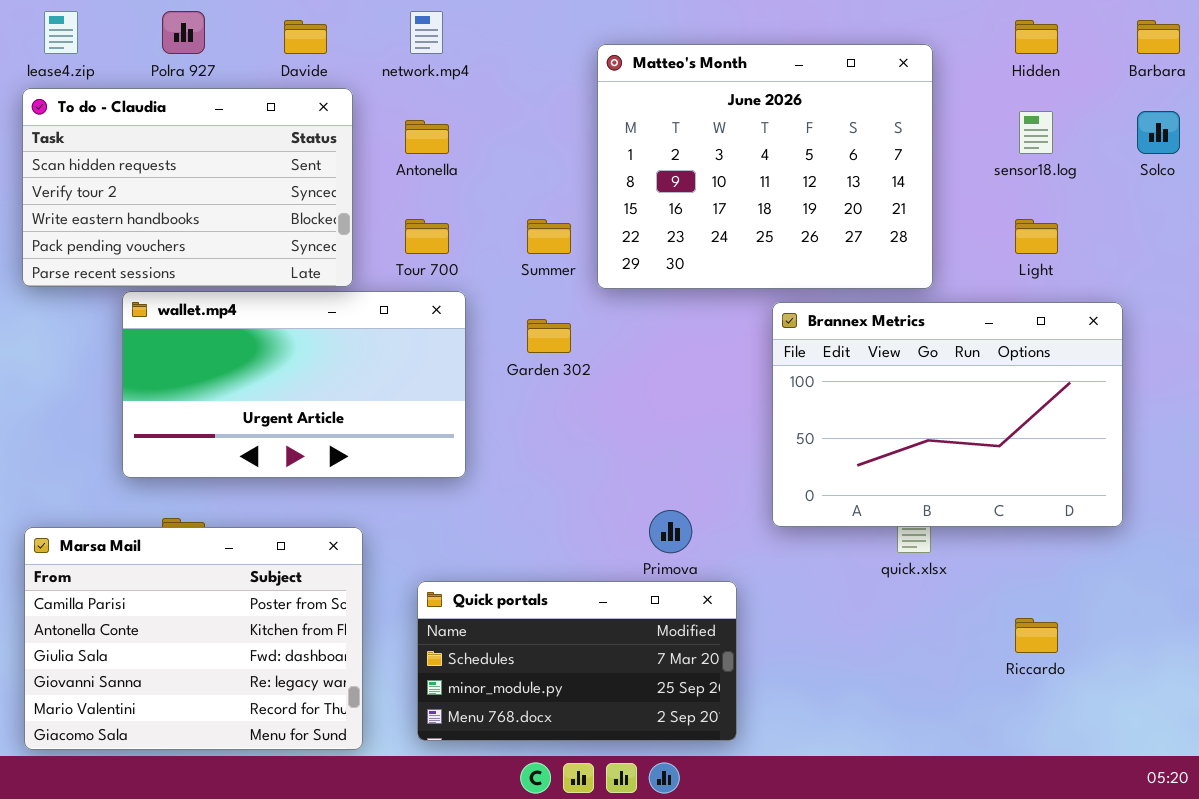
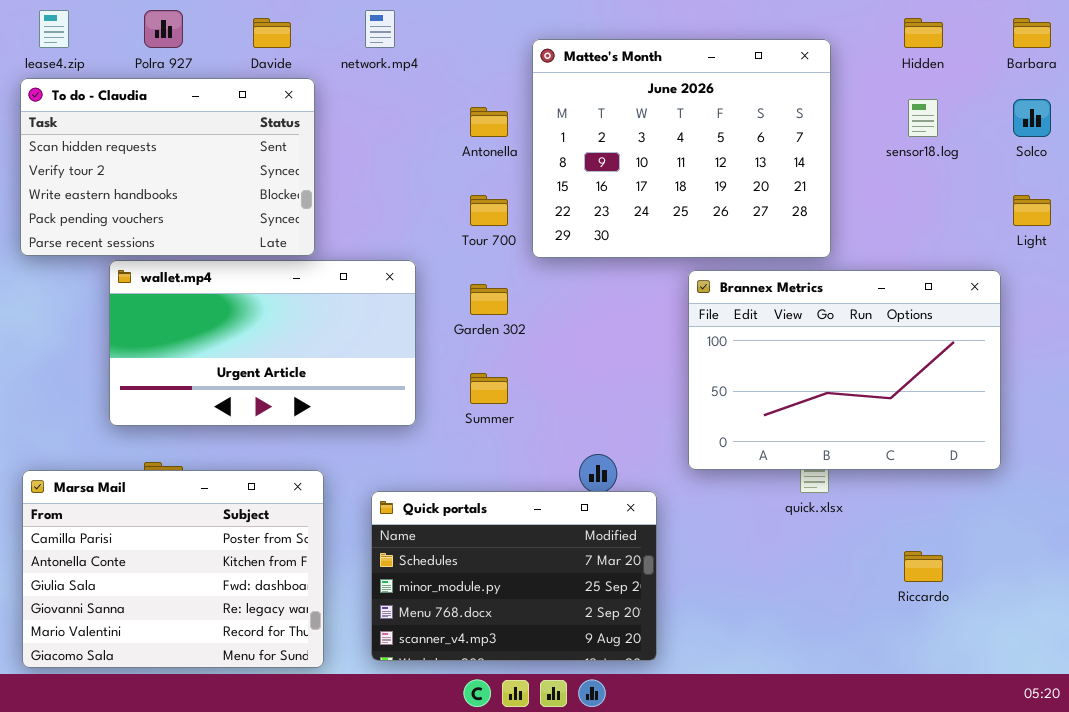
Antonella: [405,120,449,154] -> [470,107,508,137], moved
Tour 700: [405,219,449,254] -> [470,195,508,226], moved
Summer: [527,219,571,254] -> [470,373,508,404], moved
Light: [1015,219,1058,254] -> [1013,195,1051,226], moved
Quick portals: [417,581,737,741] -> [371,491,657,661], resized

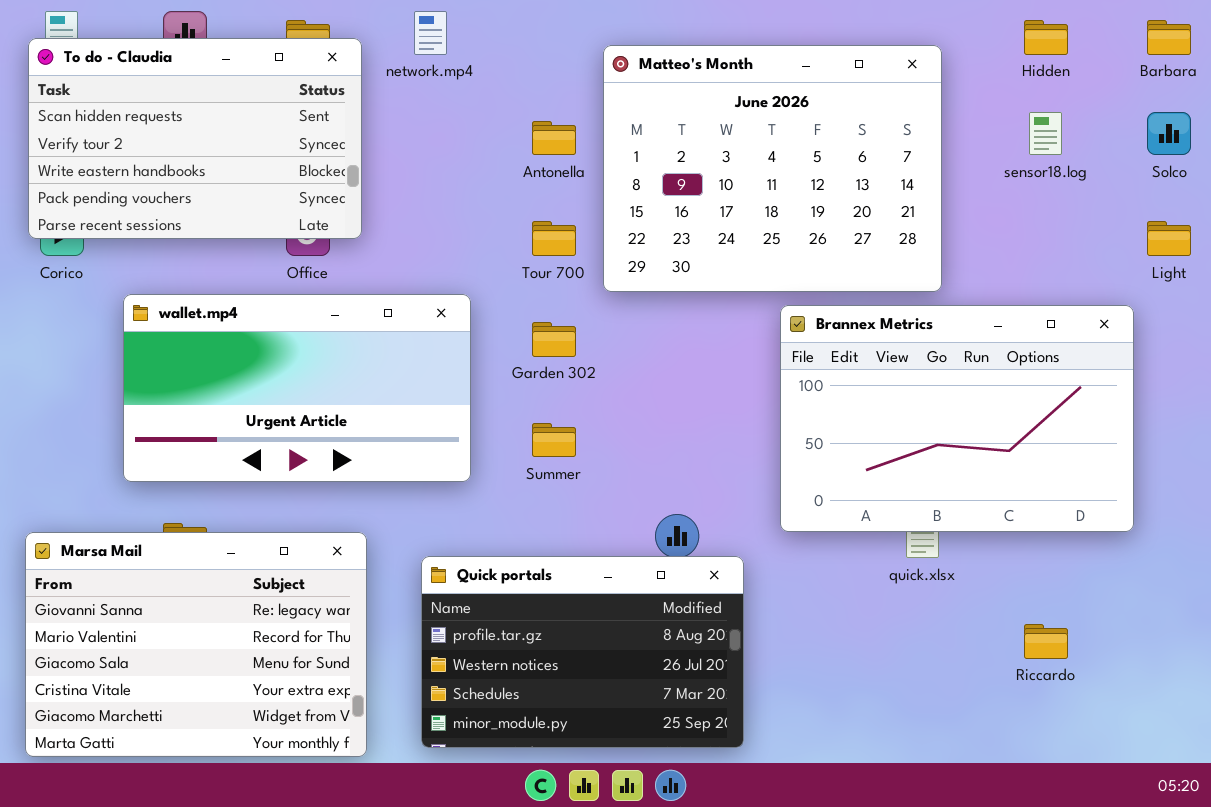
To do - Claudia: [20,78,315,256] -> [28,38,362,239], moved
Marsa Mail: [22,470,324,668] -> [25,532,367,757], scrolled down 3 rows
Quick portals: [371,491,657,661] -> [421,556,744,748], scrolled up 2 rows

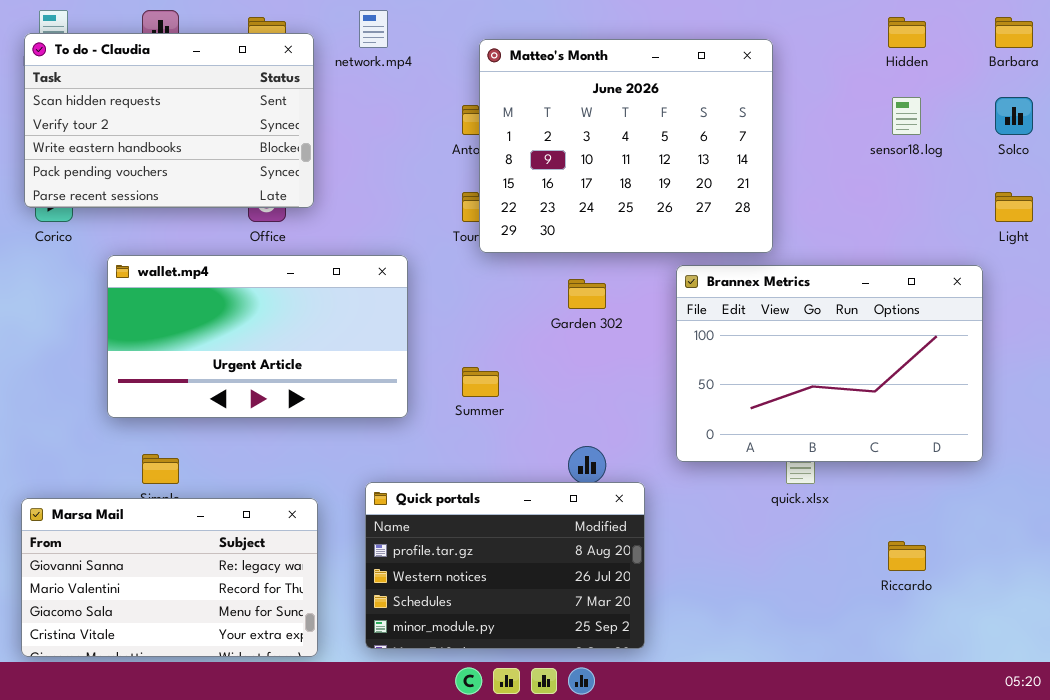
Matteo's Month: [603,45,942,292] -> [479,39,773,253], moved
Garden 302: [532,322,576,357] -> [568,279,606,309], moved
Marsa Mail: [25,532,367,757] -> [21,498,318,657], resized

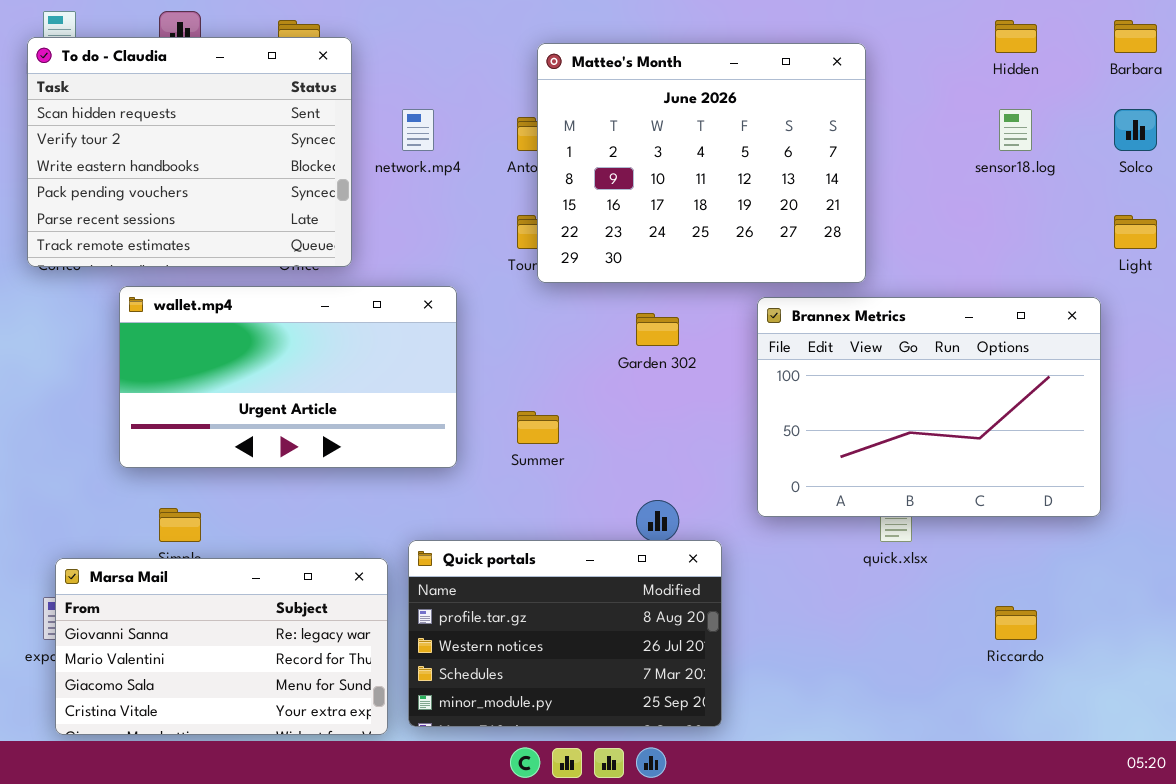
network.mp4: [359,10,388,48] -> [402,109,434,151], moved
To do - Claudia: [24,33,314,208] -> [27,37,352,267], resized
Marsa Mail: [21,498,318,657] -> [55,558,388,735], moved

